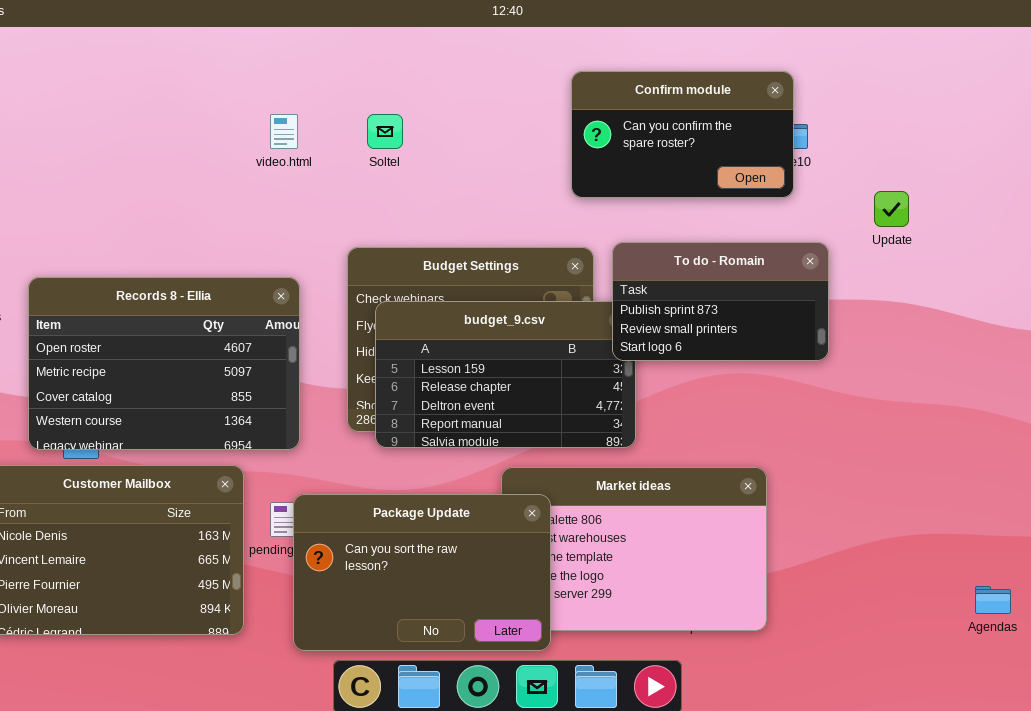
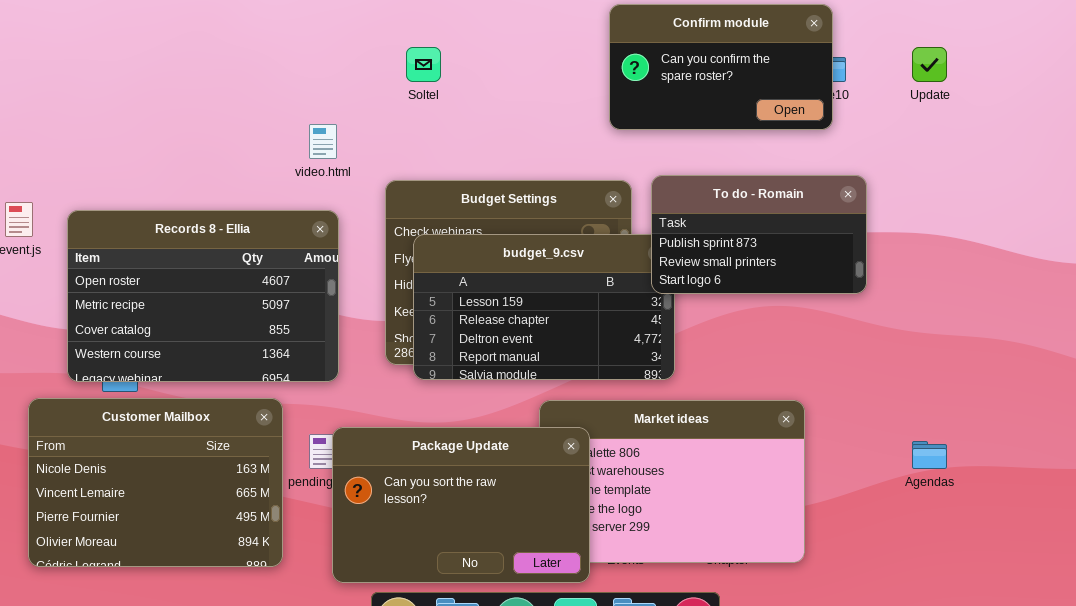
video.html: [270,114,298,149] -> [309,124,337,159], moved
Update: [874,191,909,227] -> [912,47,947,82], moved
Agendas: [975,586,1011,614] -> [912,441,947,469], moved

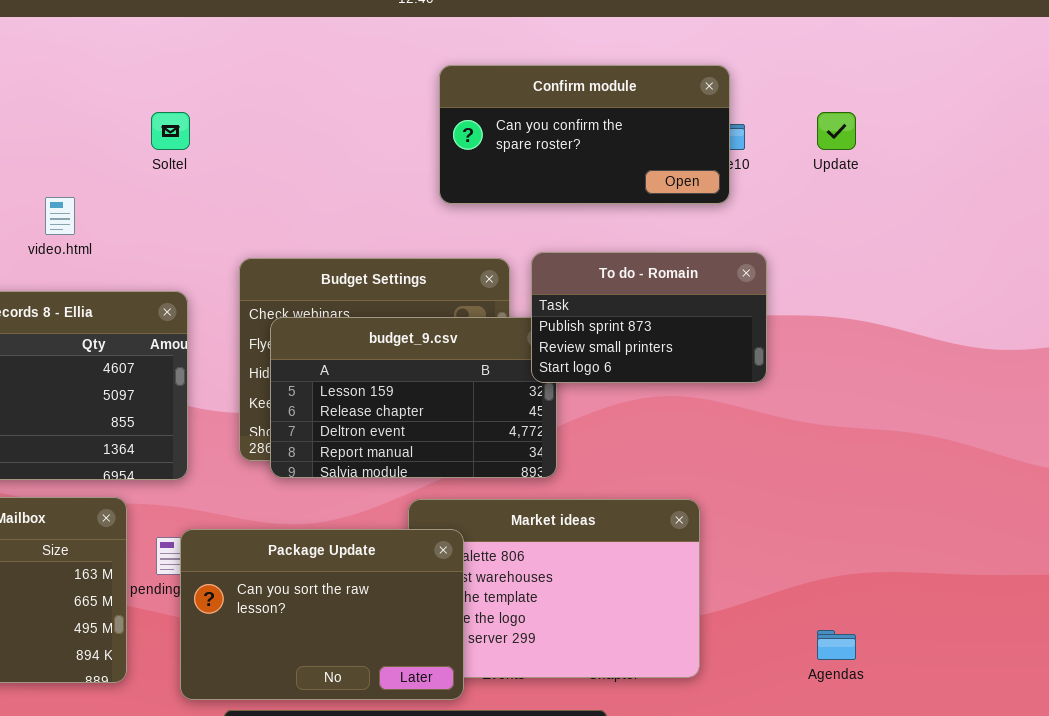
Confirm module: [609,4,833,130] -> [439,65,730,204], resized
Soltel: [406,47,441,82] -> [151,112,190,150], moved
video.html: [309,124,337,159] -> [45,197,75,235], moved
Agendas: [912,441,947,469] -> [817,630,856,660], moved

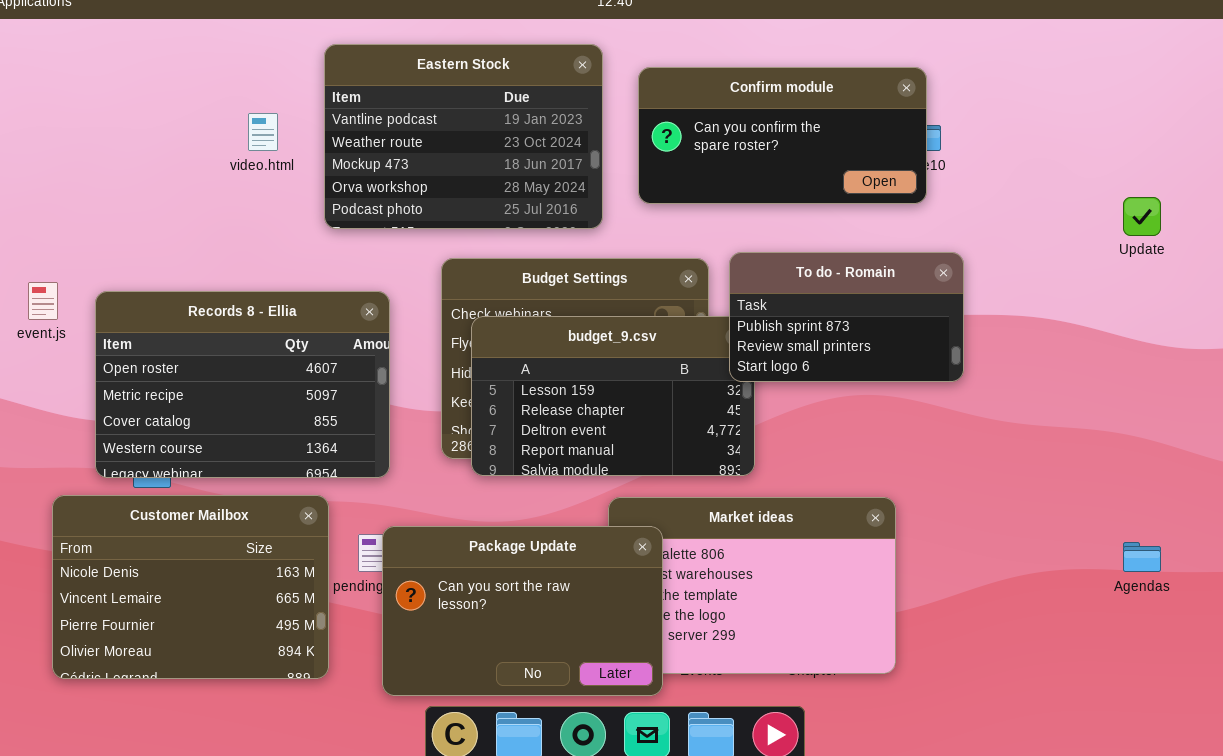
Eastern Stock: none -> [324,44,603,229], opened
Update: [817,112,856,150] -> [1123,197,1161,236], moved
video.html: [45,197,75,235] -> [248,113,278,151], moved
Agendas: [817,630,856,660] -> [1123,542,1161,572], moved

